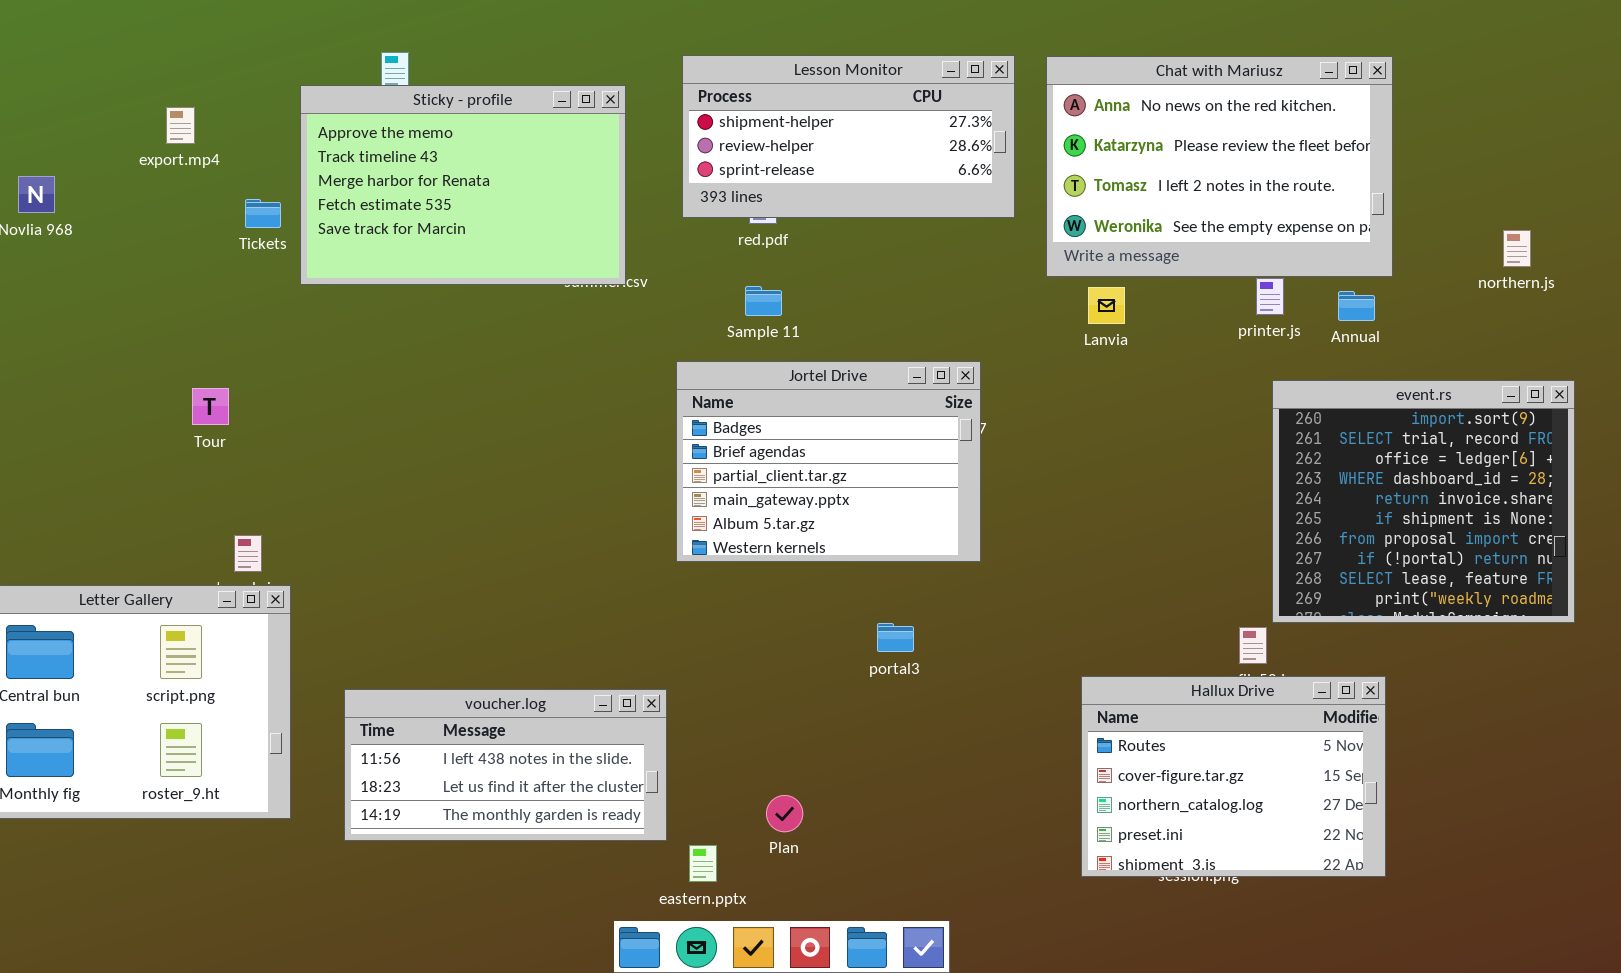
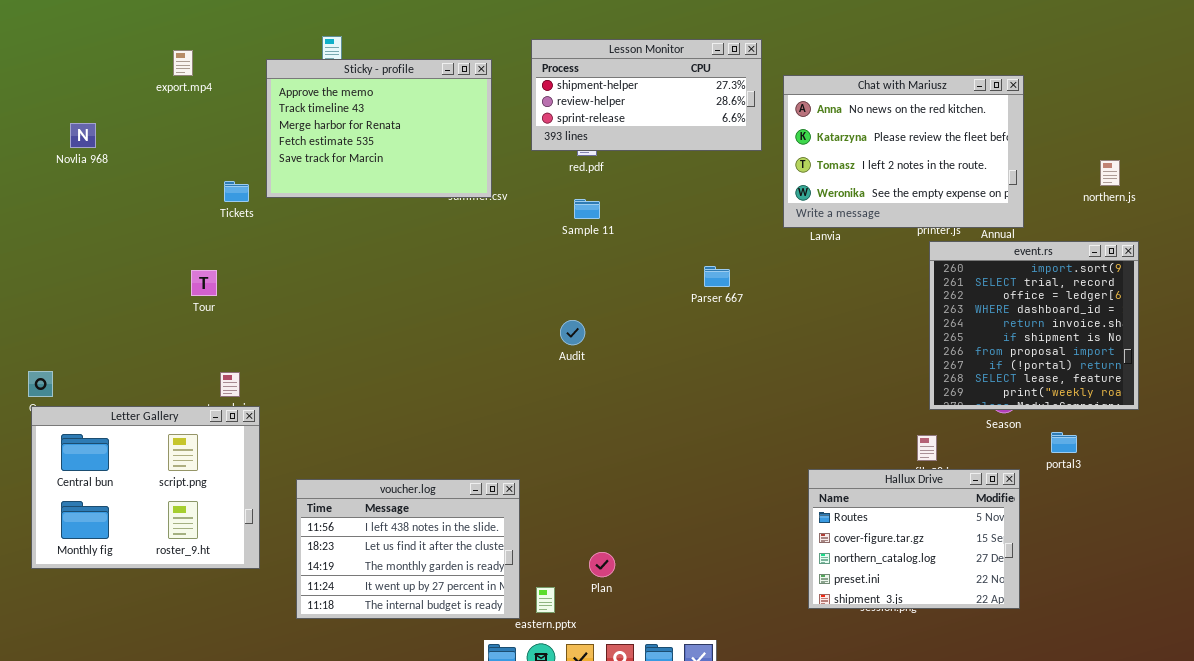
Chat with Mariusz: [1046,56,1393,277] -> [783,75,1024,228], moved
export.mp4: [166,107,195,144] -> [173,50,193,76], moved
Tickets: [245,199,281,228] -> [224,181,249,202], moved
Jortel Drive: [676,361,981,562] -> none, closed
event.rs: [1272,380,1575,623] -> [929,241,1139,410], moved
portal3: [877,623,914,652] -> [1051,432,1077,453], moved
voucher.log: [344,689,667,841] -> [296,479,520,619], resized

